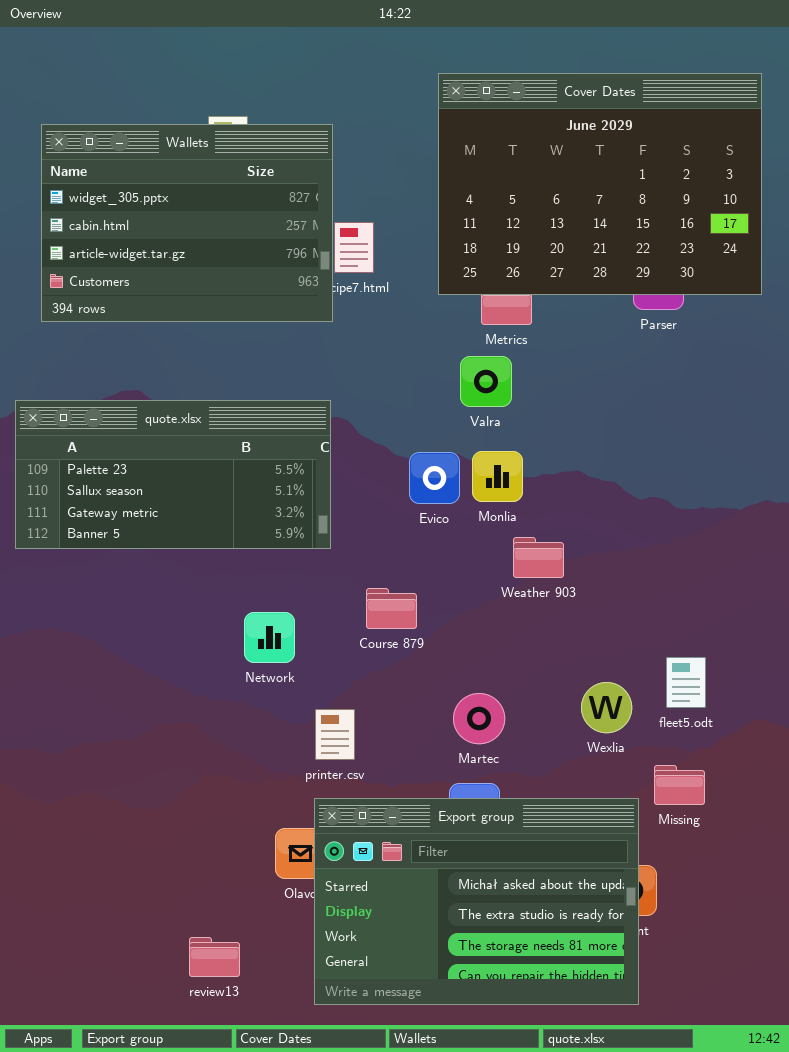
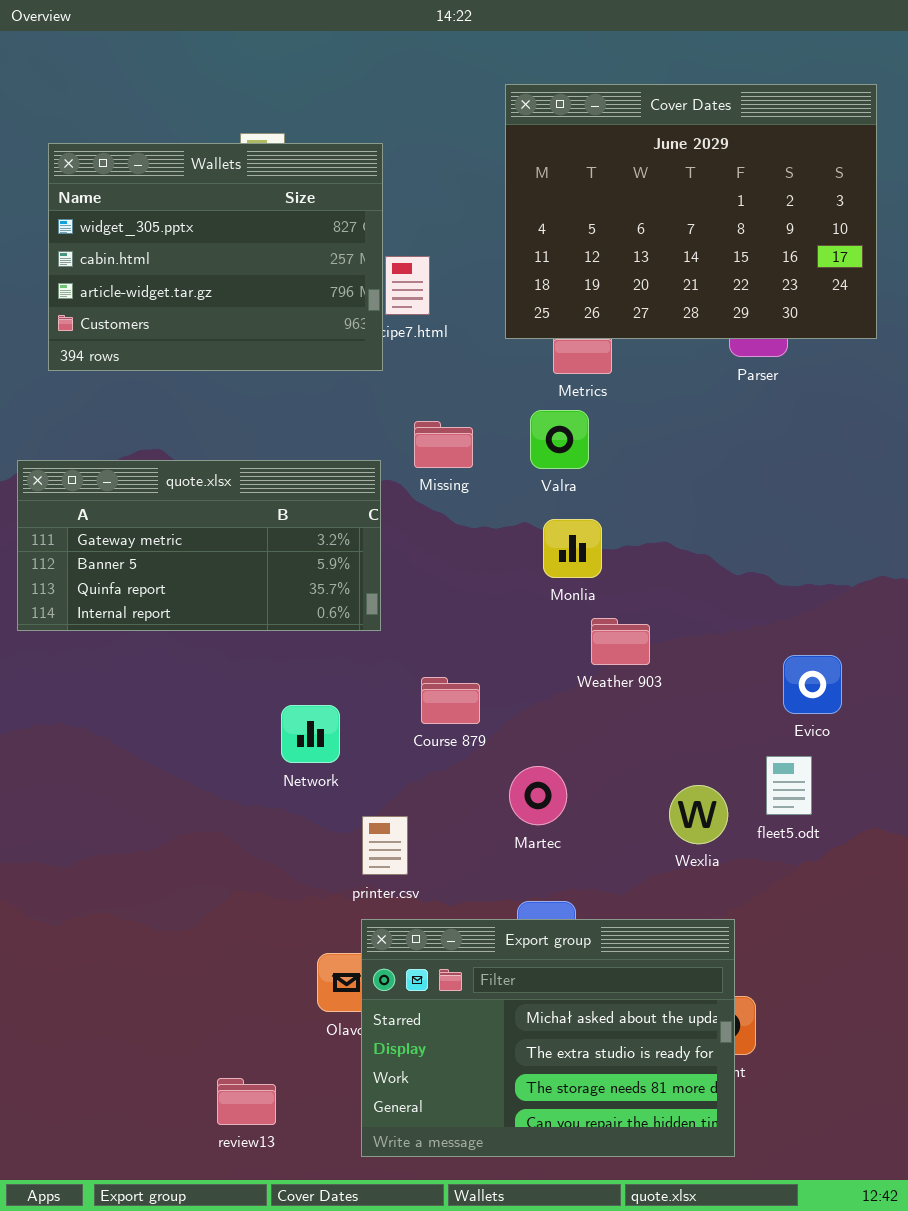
quote.xlsx: [15,400,331,549] -> [17,460,381,631], scrolled down 2 rows
Evico: [409,452,460,504] -> [783,655,842,714], moved
Martec: [453,693,505,744] -> [509,766,567,825], moved
Missing: [654,765,705,805] -> [414,421,473,468], moved

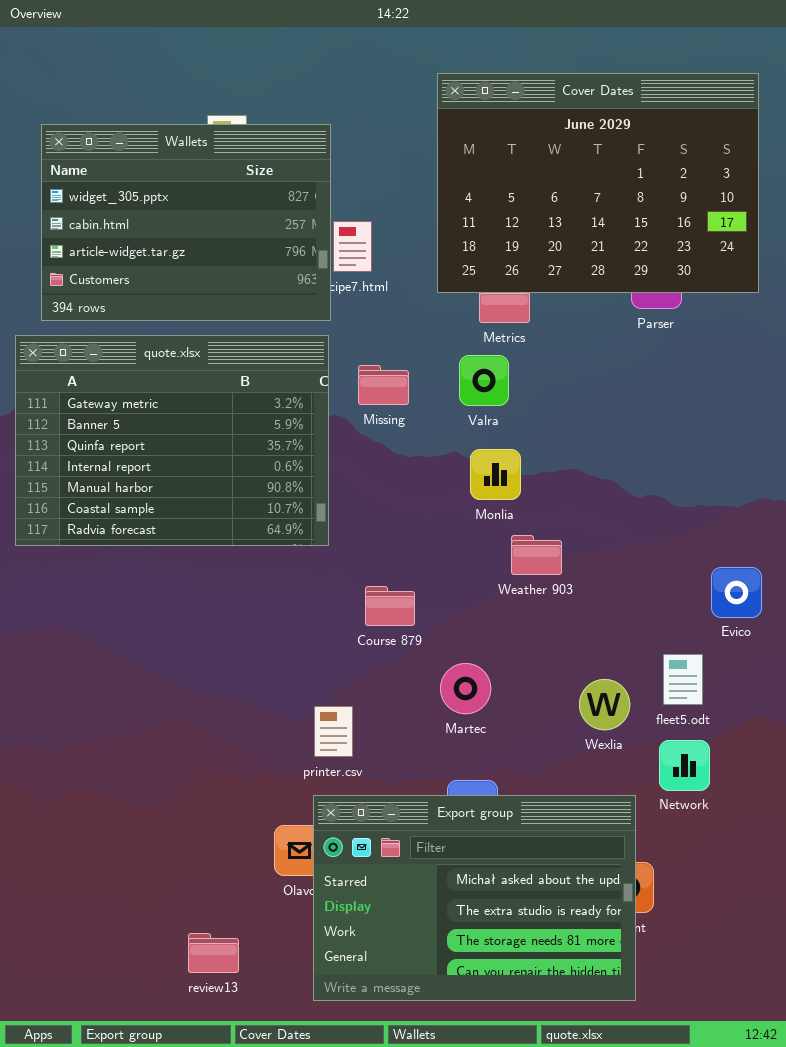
quote.xlsx: [17,460,381,631] -> [15,335,329,546], resized
Evico: [783,655,842,714] -> [711,567,762,618], moved
Network: [281,705,340,763] -> [659,740,710,791], moved

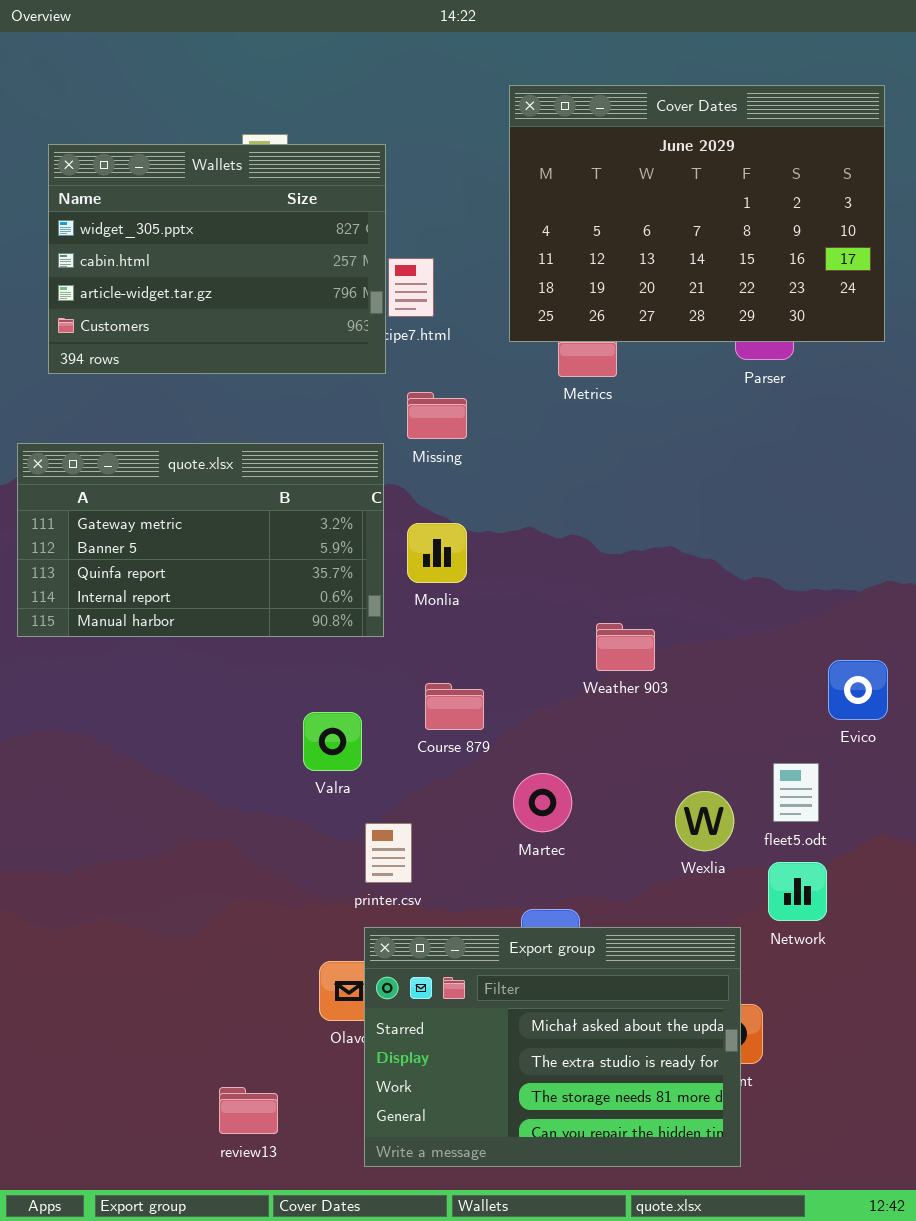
quote.xlsx: [15,335,329,546] -> [17,443,384,637], resized
Valra: [459,355,509,406] -> [303,712,362,771], moved
Missing: [358,365,409,405] -> [407,392,467,439], moved
Monlia: [470,449,521,500] -> [407,523,467,583], moved

